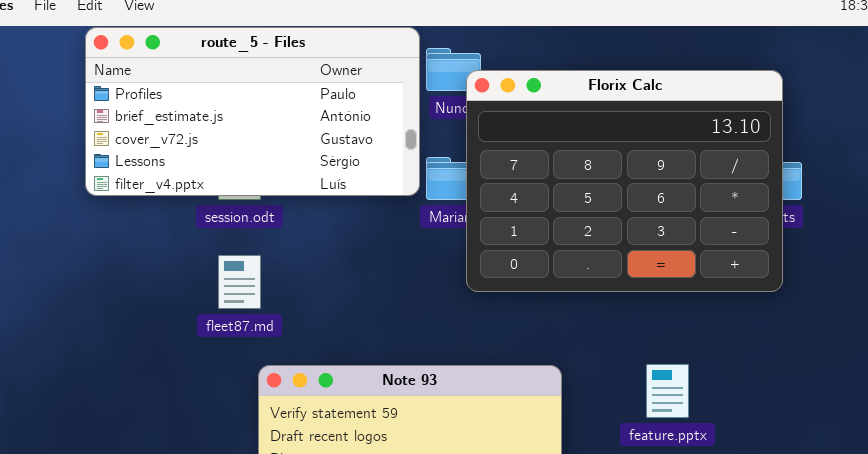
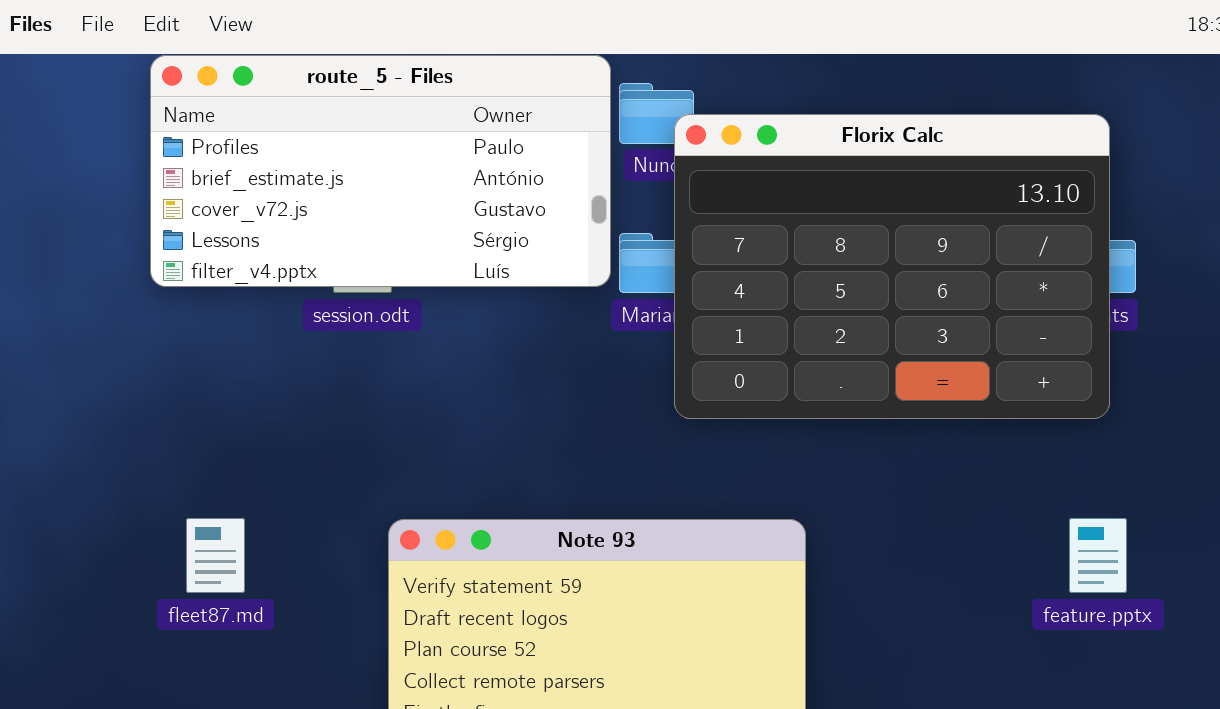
fleet87.md: [218,255,261,309] -> [186,518,245,593], moved
feature.pptx: [646,364,689,418] -> [1069,518,1127,593], moved

